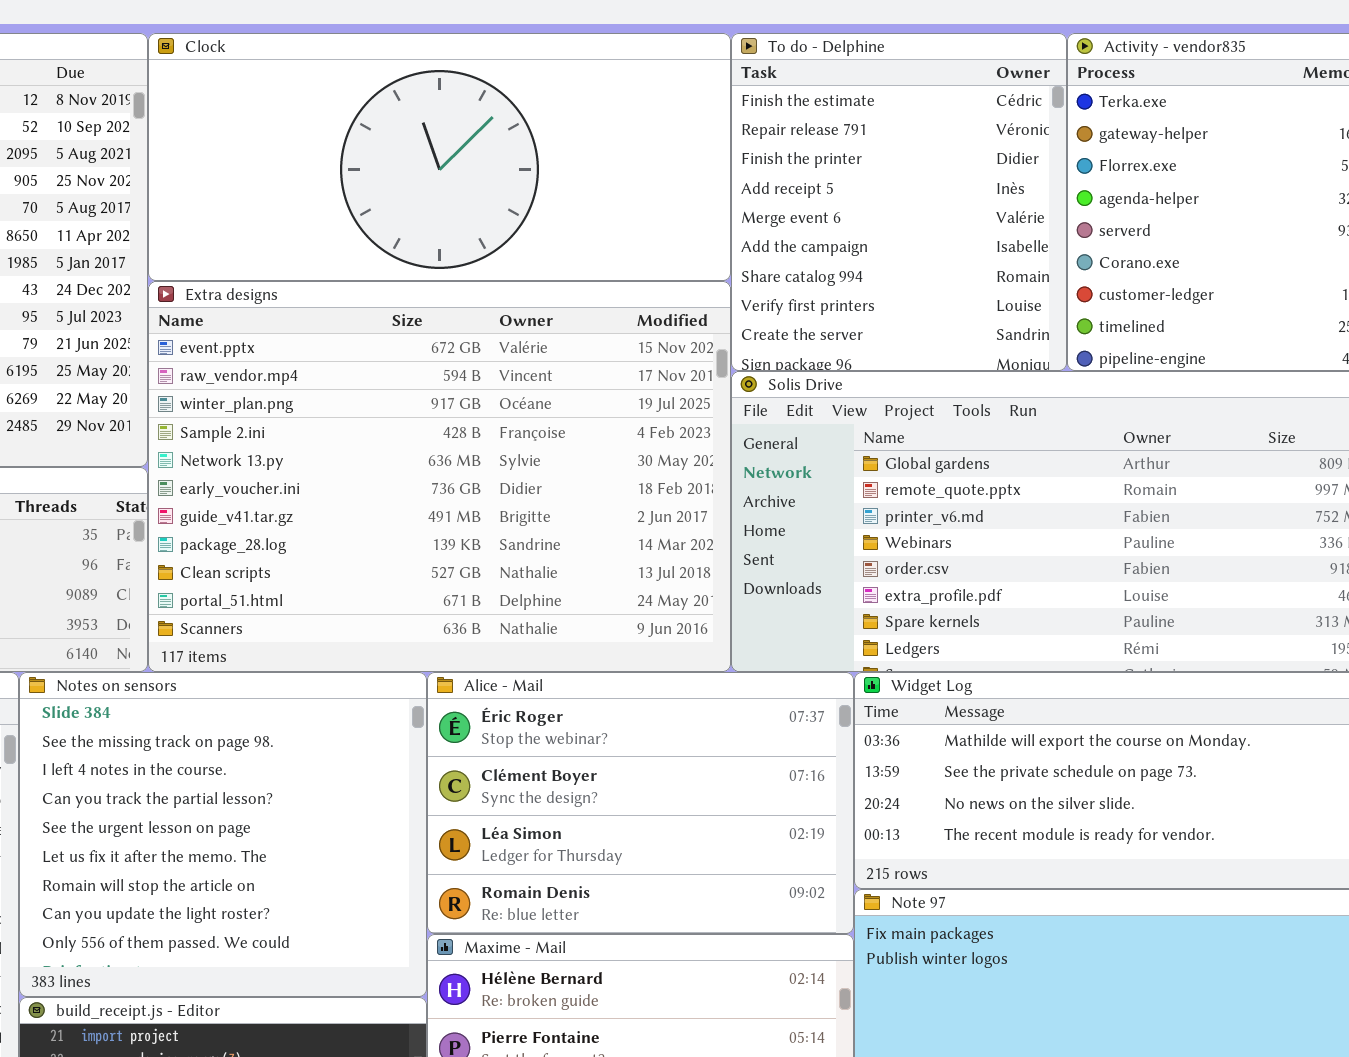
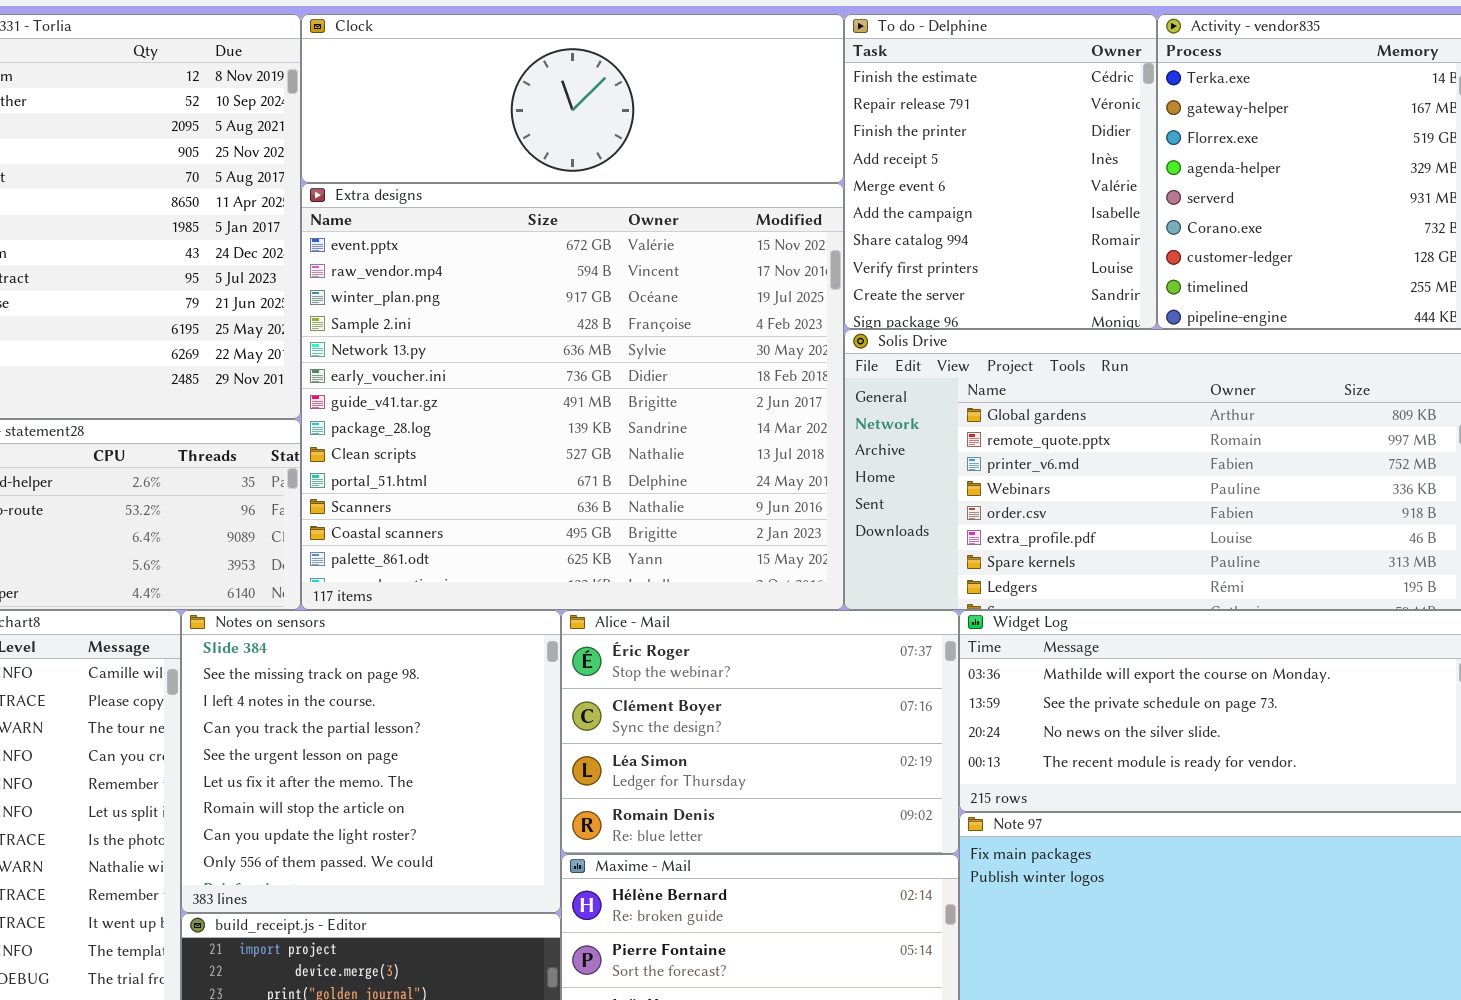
Clock: [148,33,731,281] -> [301,14,844,183], resized
Extra designs: [148,281,731,672] -> [301,183,844,610], resized

